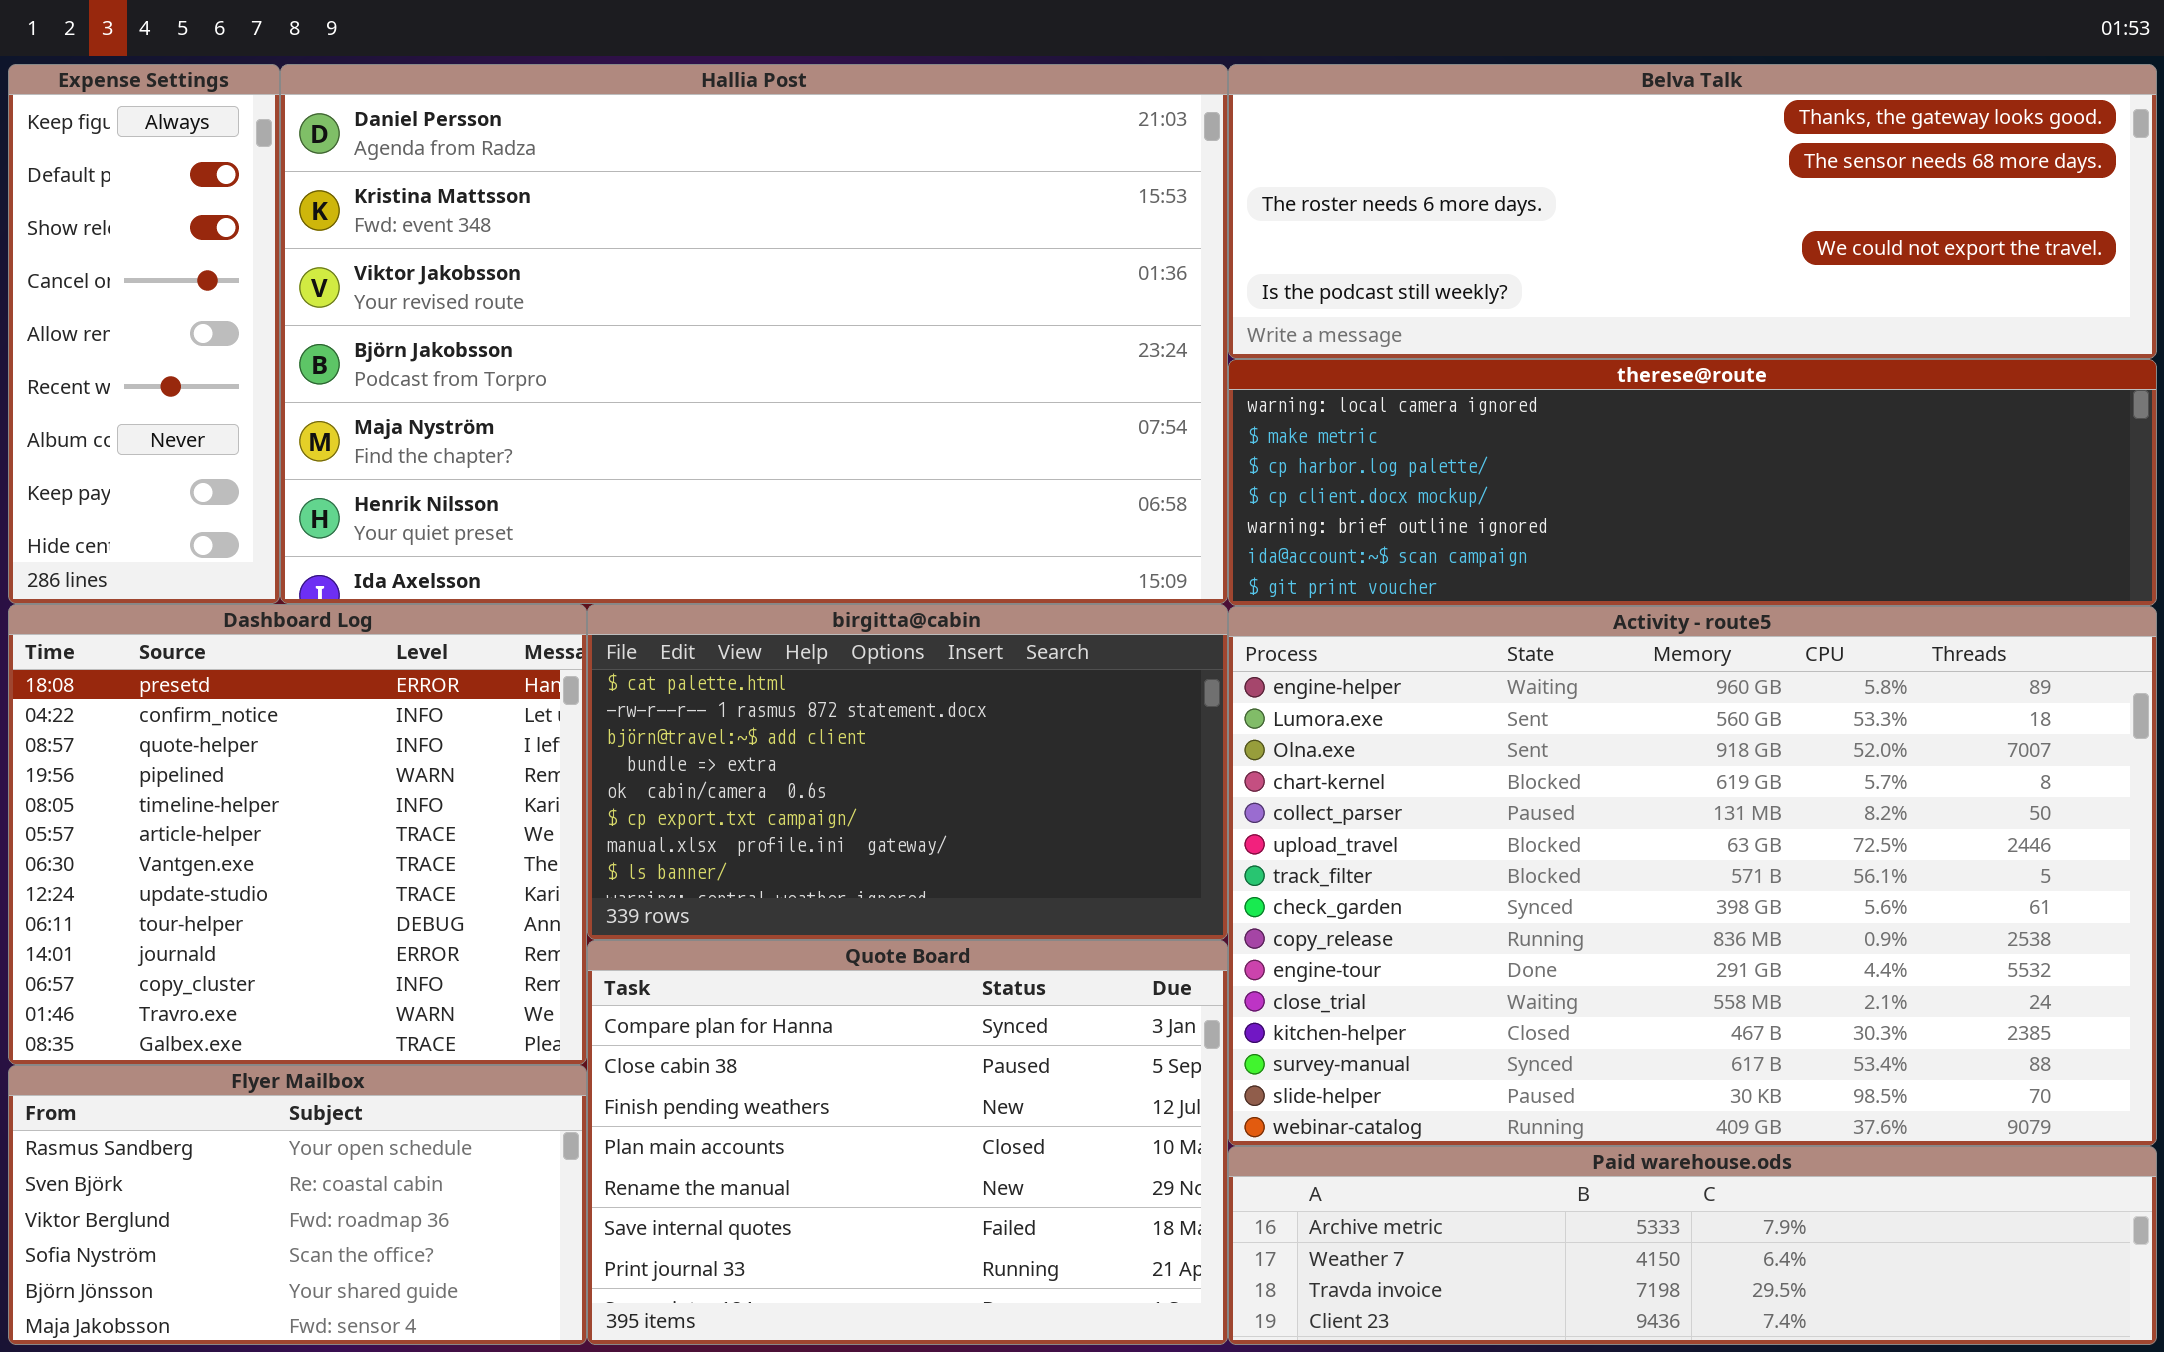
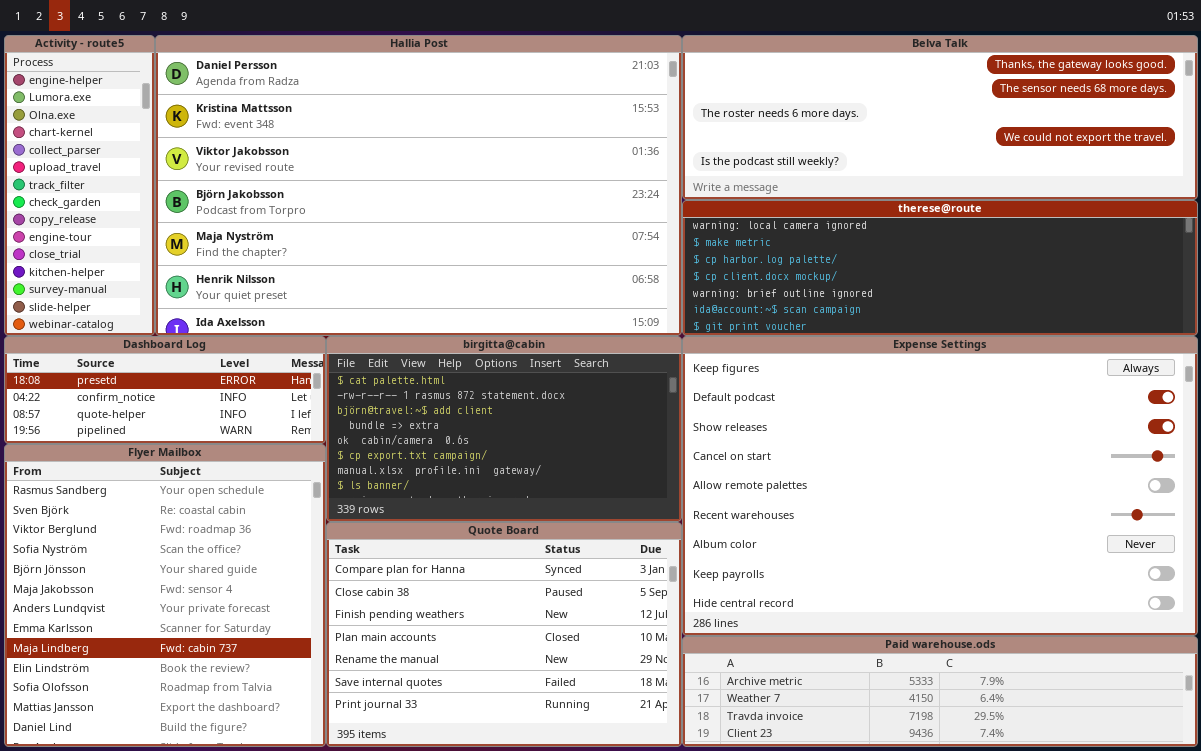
Expense Settings: [8,64,280,604] -> [682,336,1198,636], moved, resized
Dashboard Log: [8,604,587,1065] -> [4,336,326,444], resized
Activity - route5: [1228,606,2157,1146] -> [4,35,155,336], moved, resized
Flyer Mailbox: [8,1065,587,1345] -> [4,444,326,747], resized

